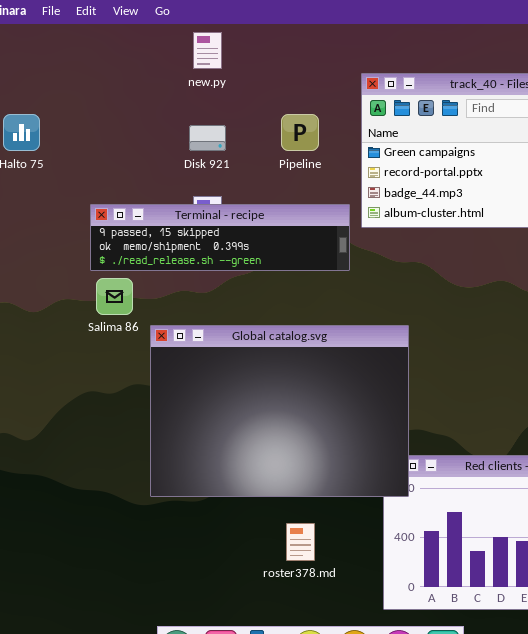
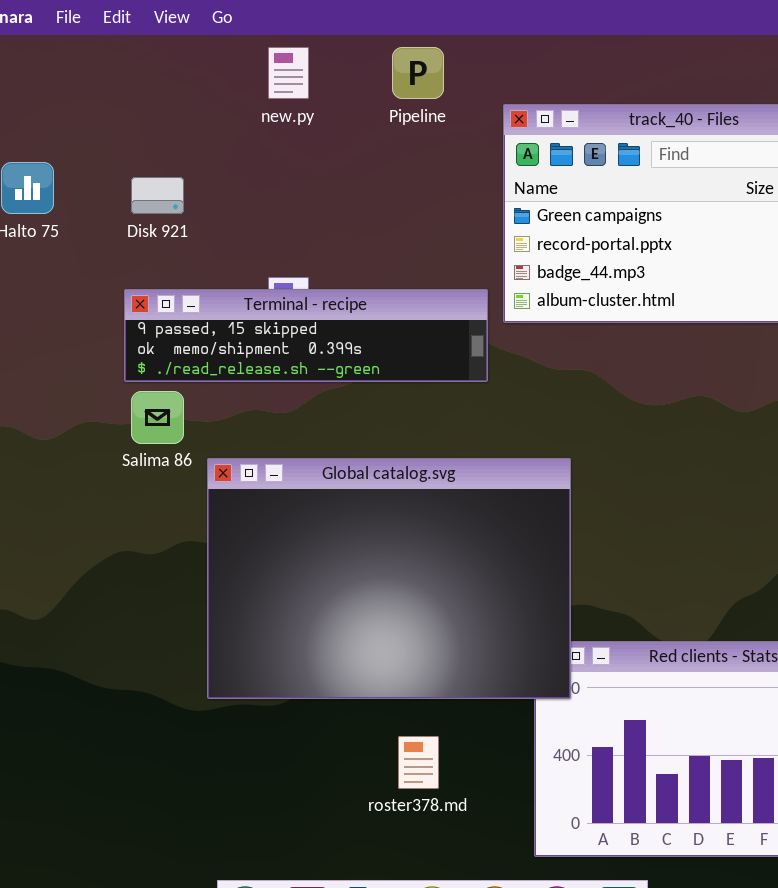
Pipeline: [281,114,319,151] -> [392,47,444,99], moved
Disk 921: [189,125,226,151] -> [131,177,184,214], moved

